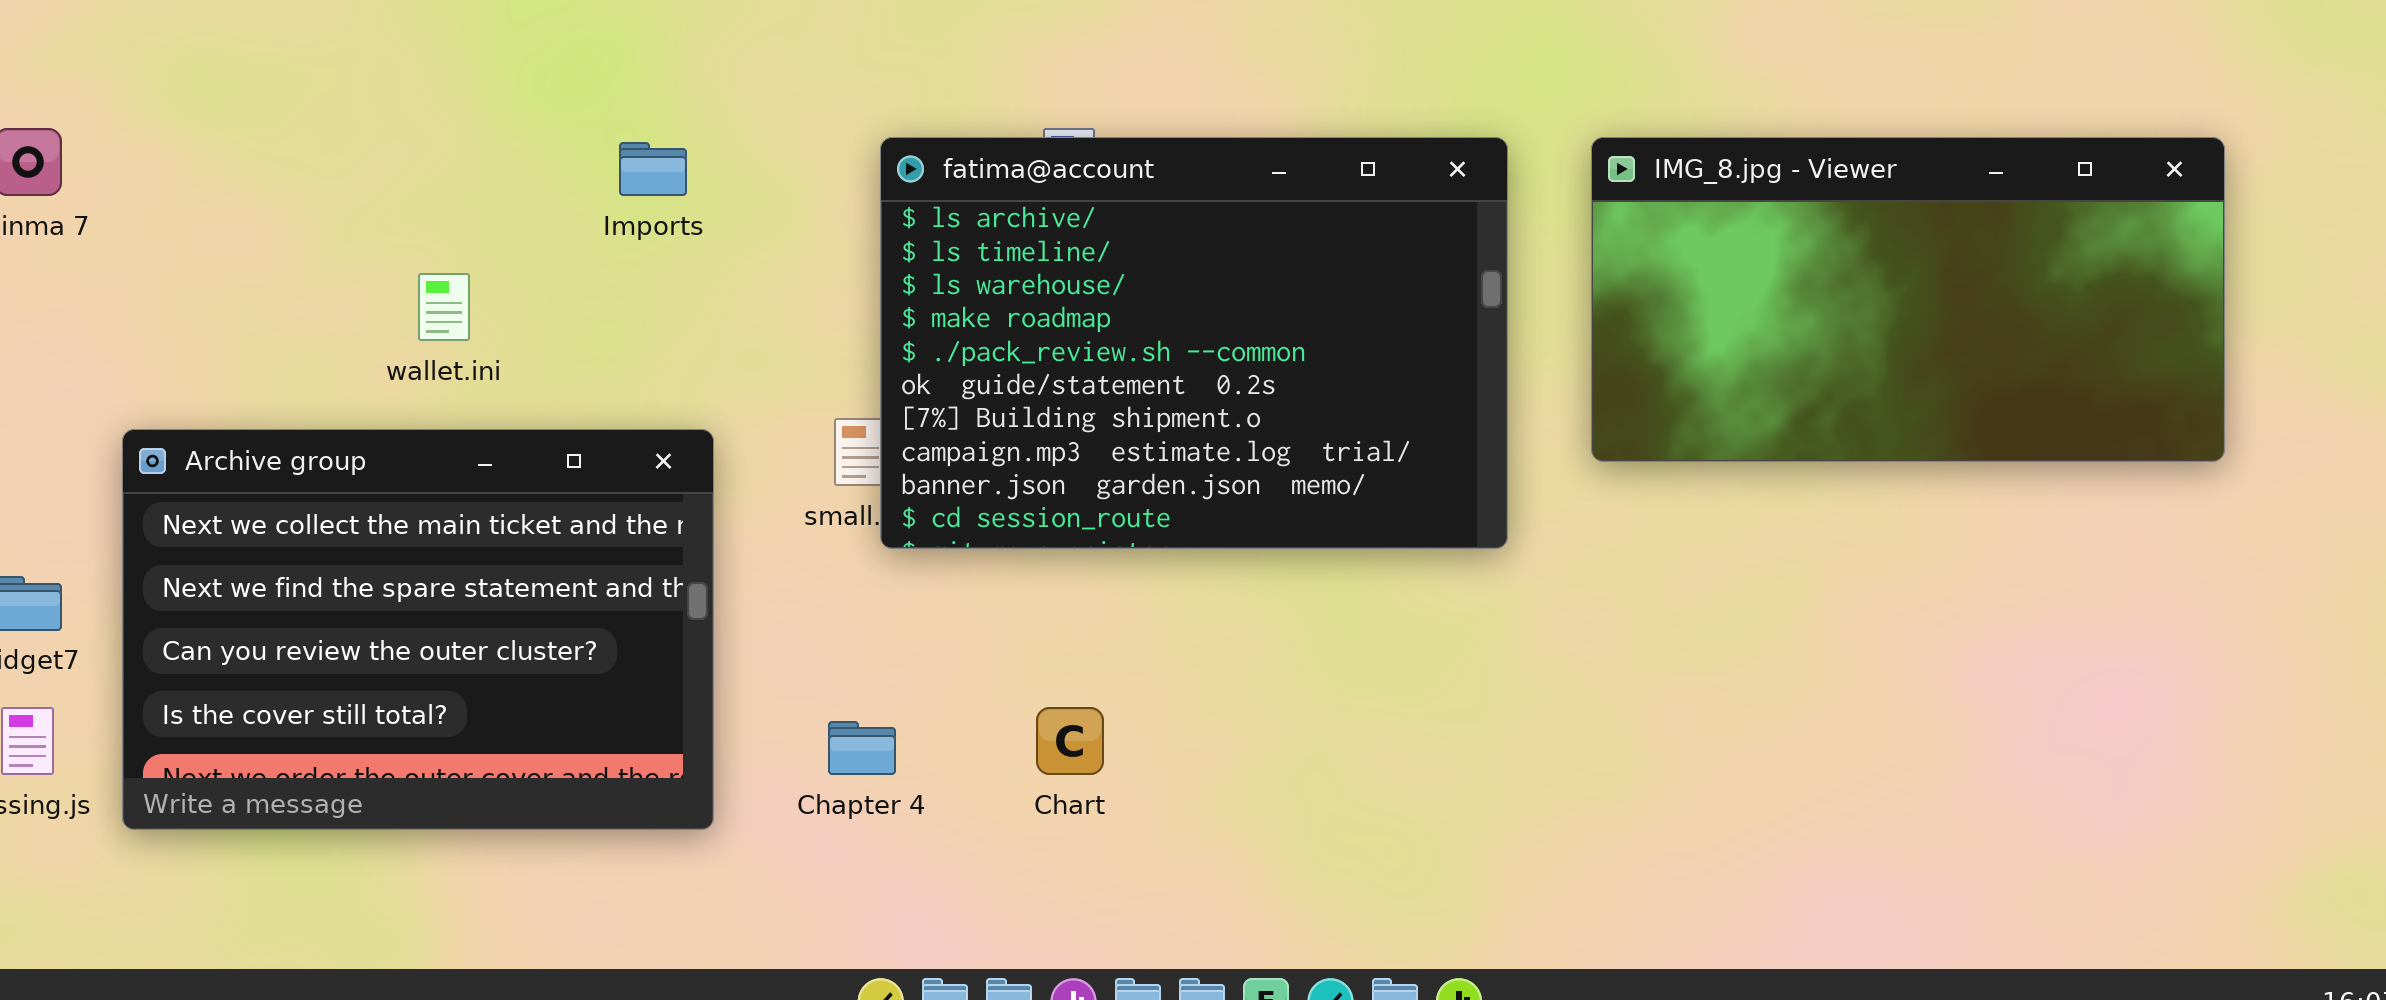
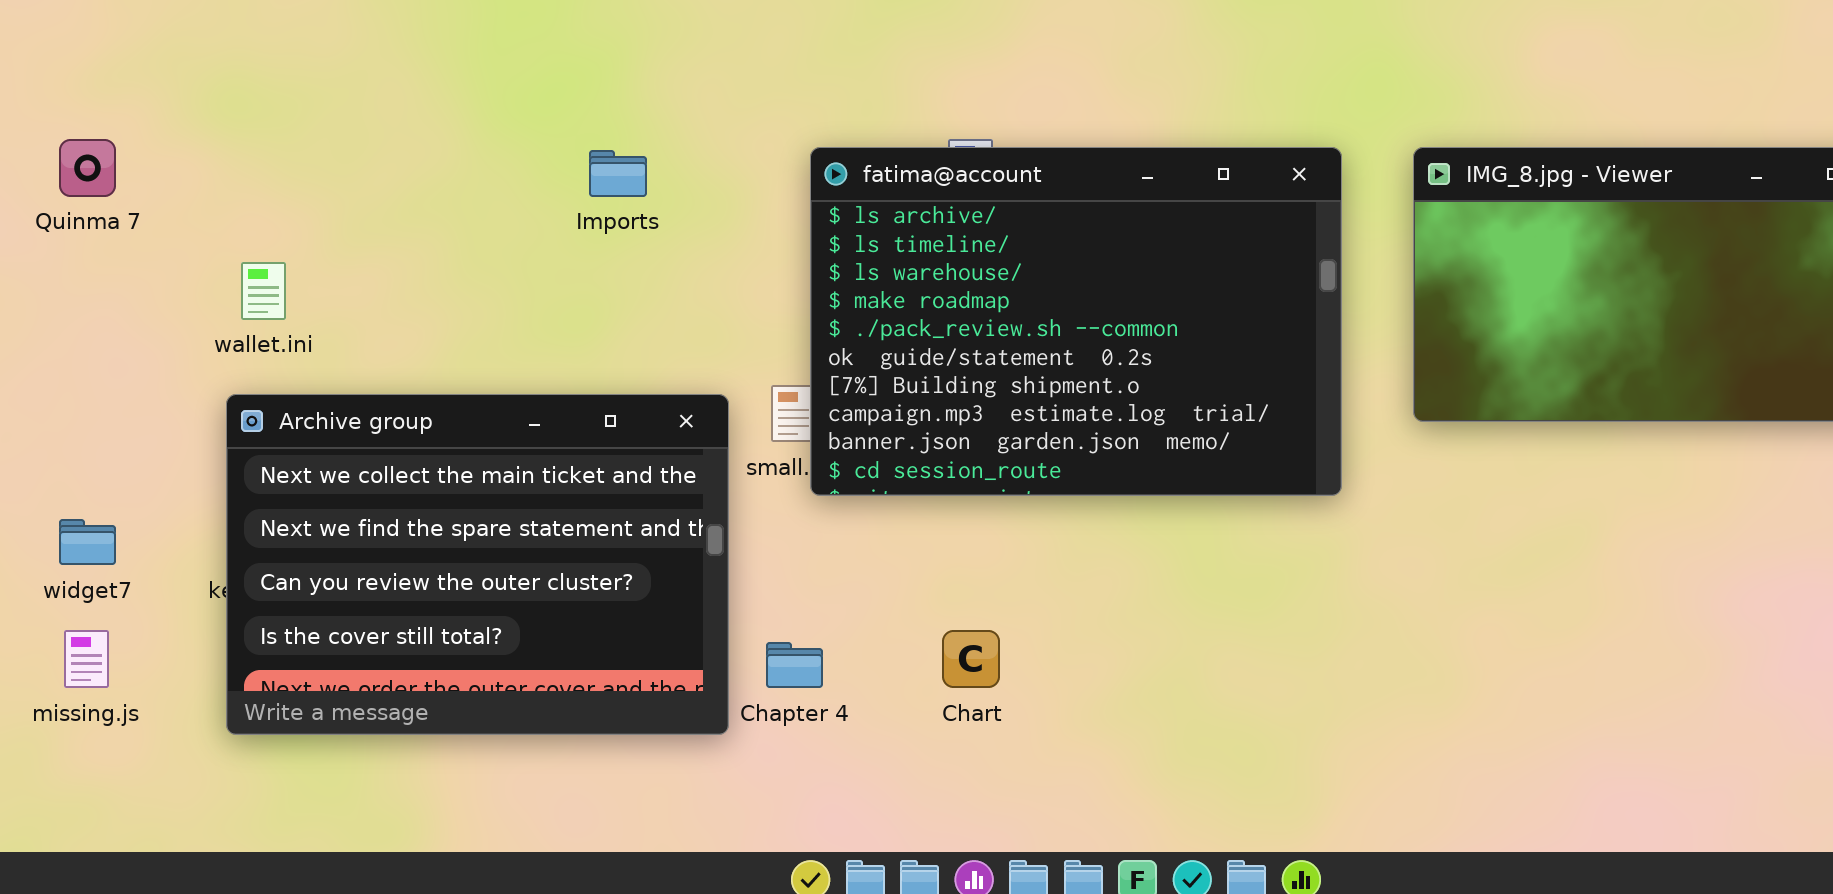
wallet.ini: [418,273,470,341] -> [241,262,286,320], moved
Archive group: [122,429,714,830] -> [226,394,729,735], moved

